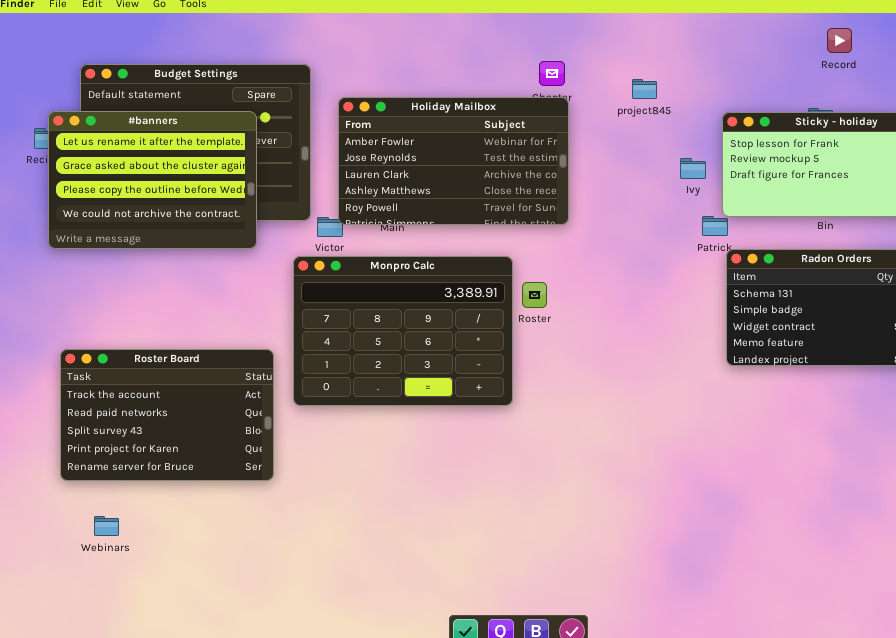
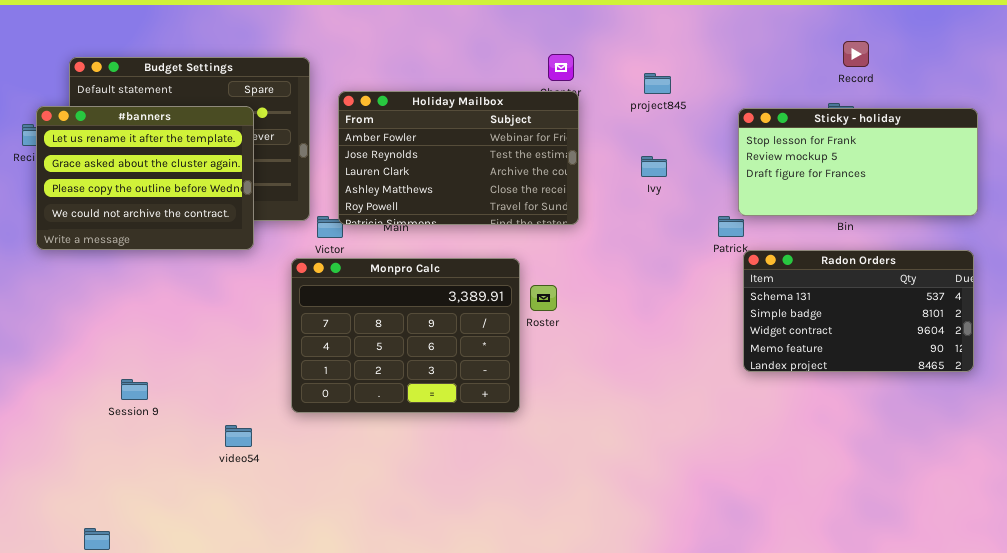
Record: [827,28,852,53] -> [843,41,869,67], moved
Ivy: [680,158,706,179] -> [641,156,667,177], moved
Roster Board: [60,349,274,481] -> none, closed

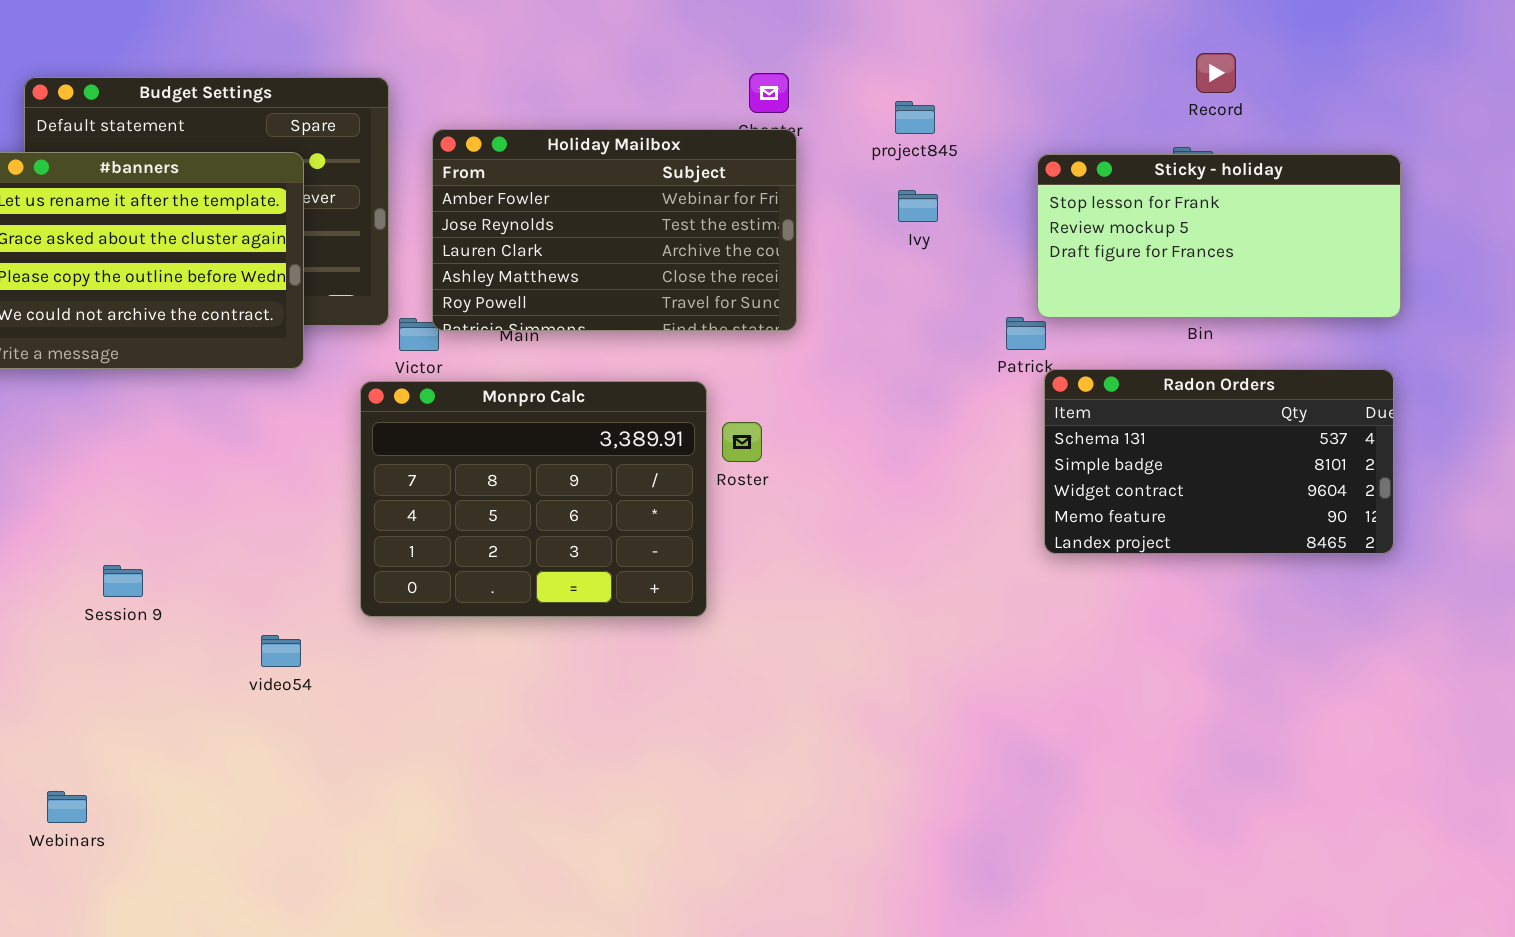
Ivy: [641,156,667,177] -> [898,190,938,222], moved

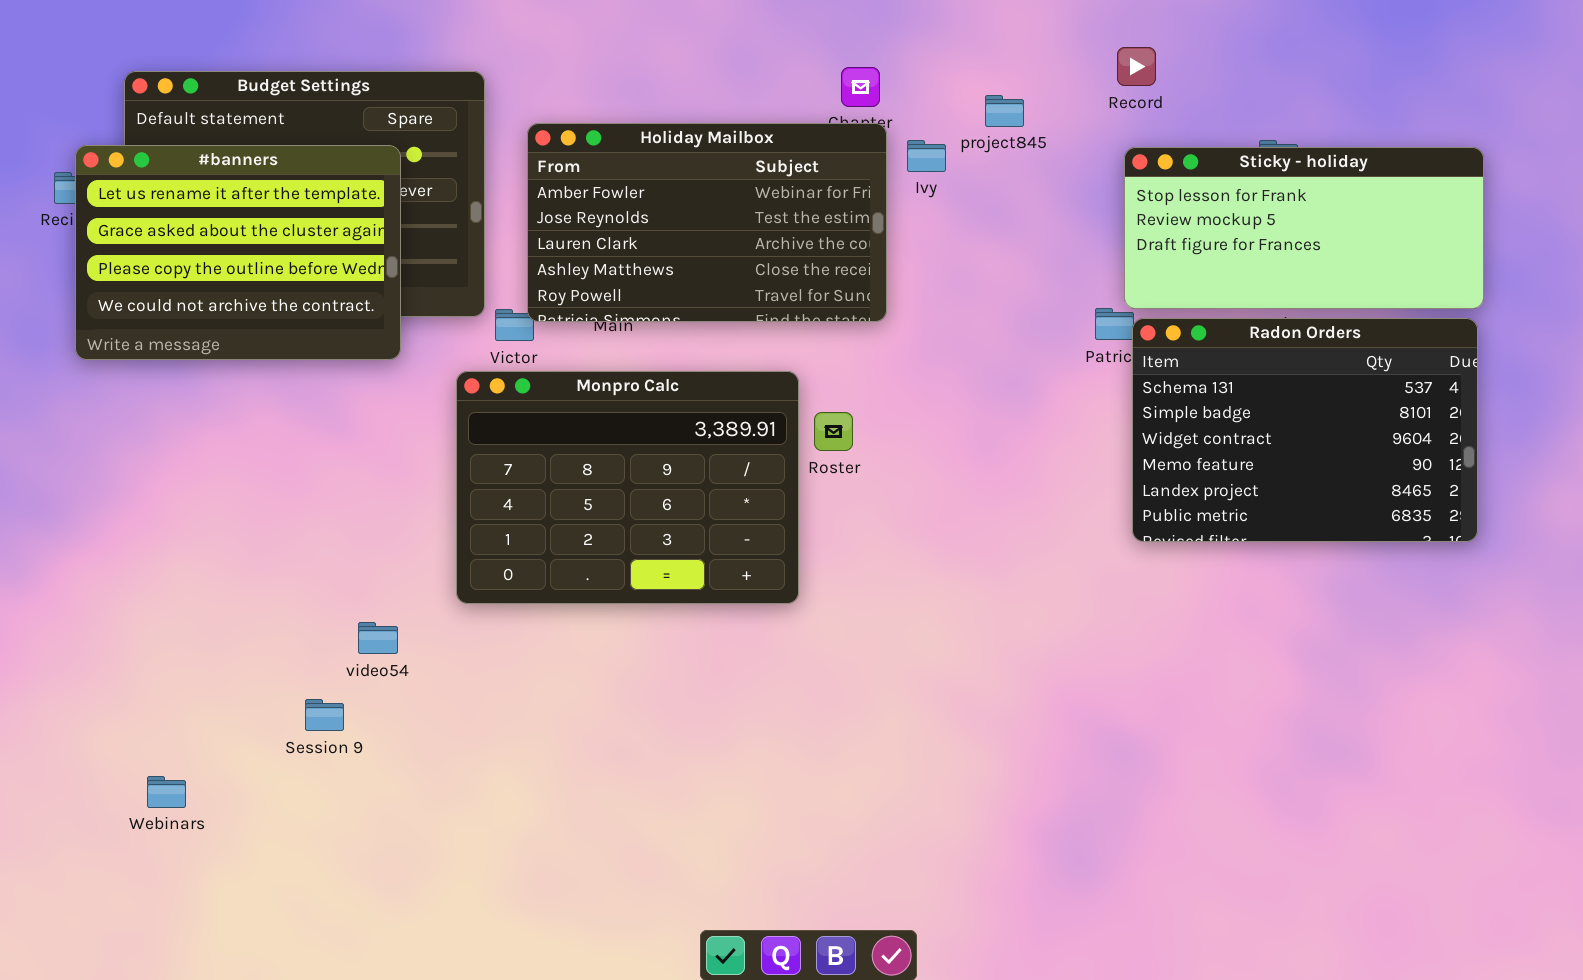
Record: [1196,53,1236,93] -> [1117,47,1156,86], moved
Ivy: [898,190,938,222] -> [907,140,946,172], moved
Radon Orders: [1044,369,1394,554] -> [1132,318,1478,542], resized
Session 9: [103,565,143,597] -> [305,699,344,731], moved

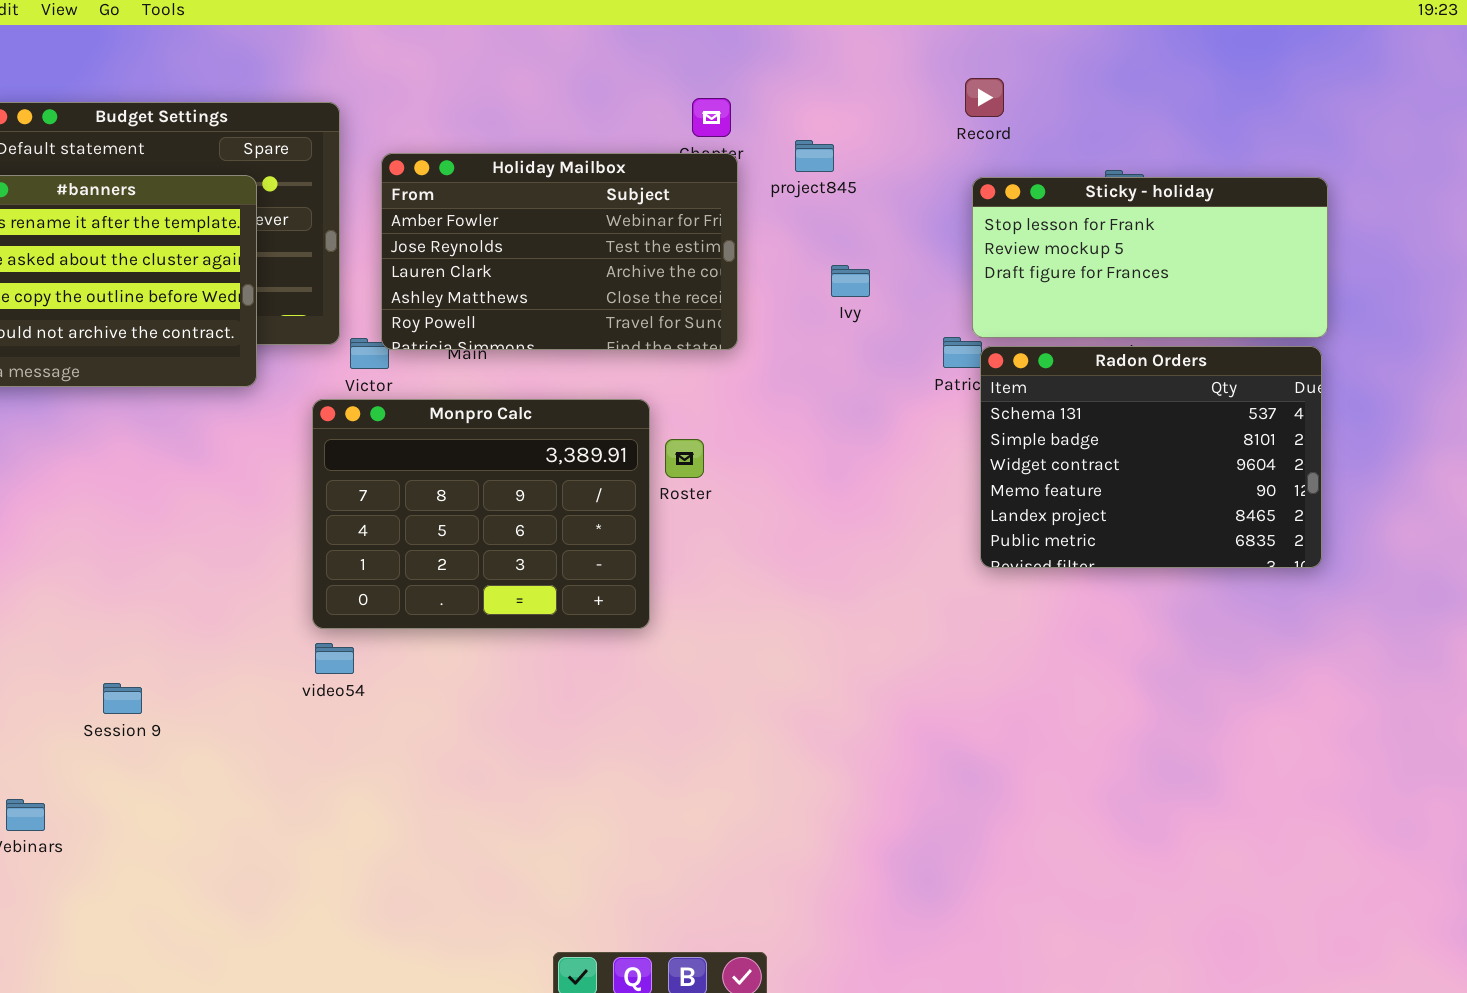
project845: [985,95,1024,127] -> [795,140,834,172], moved
Ivy: [907,140,946,172] -> [831,265,870,297], moved
video54: [358,622,398,654] -> [315,643,354,674], moved
Session 9: [305,699,344,731] -> [103,683,142,714], moved

